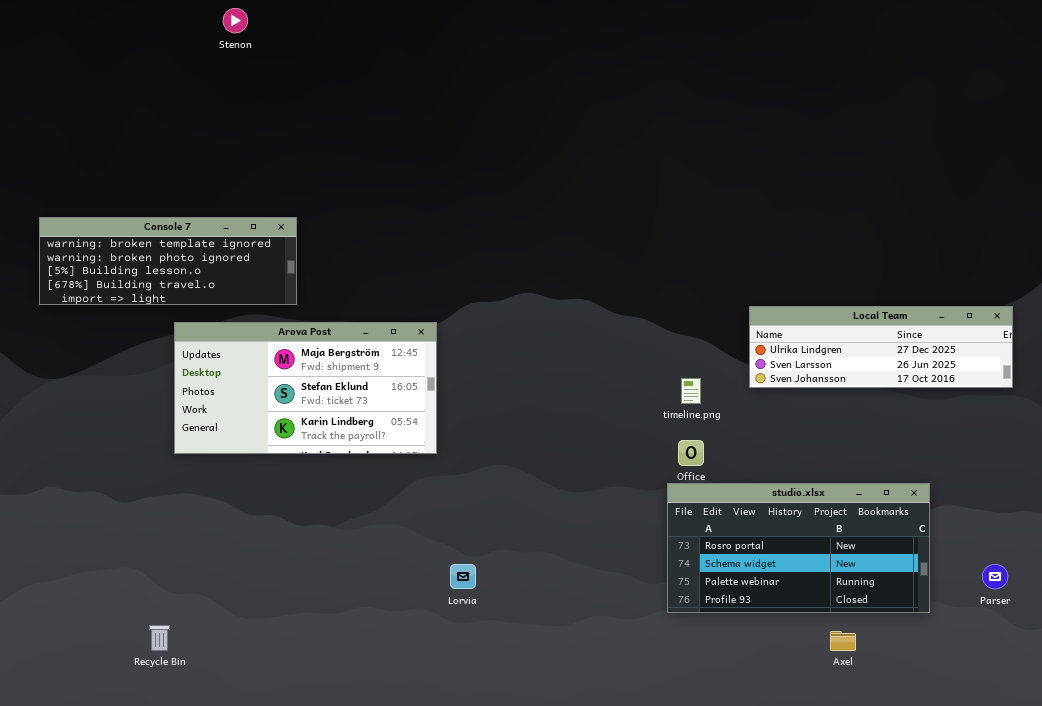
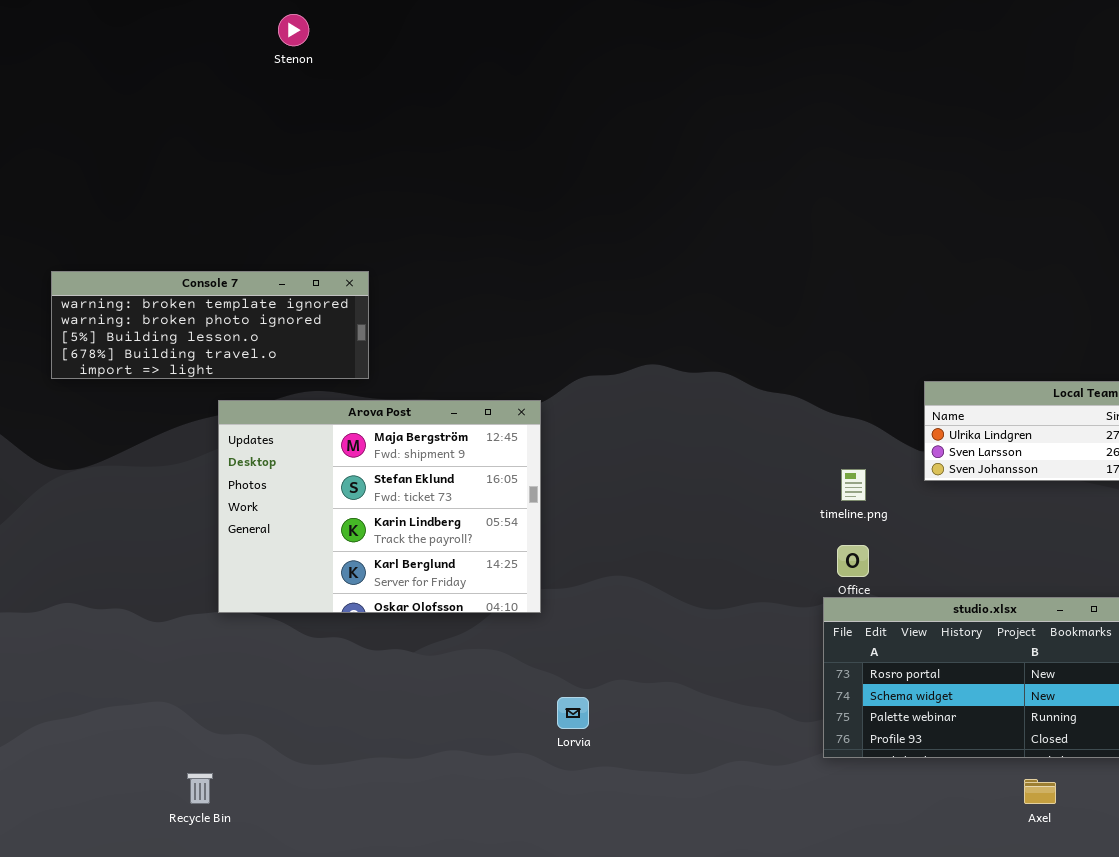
Arova Post: [174,322,437,454] -> [218,400,541,613], resized

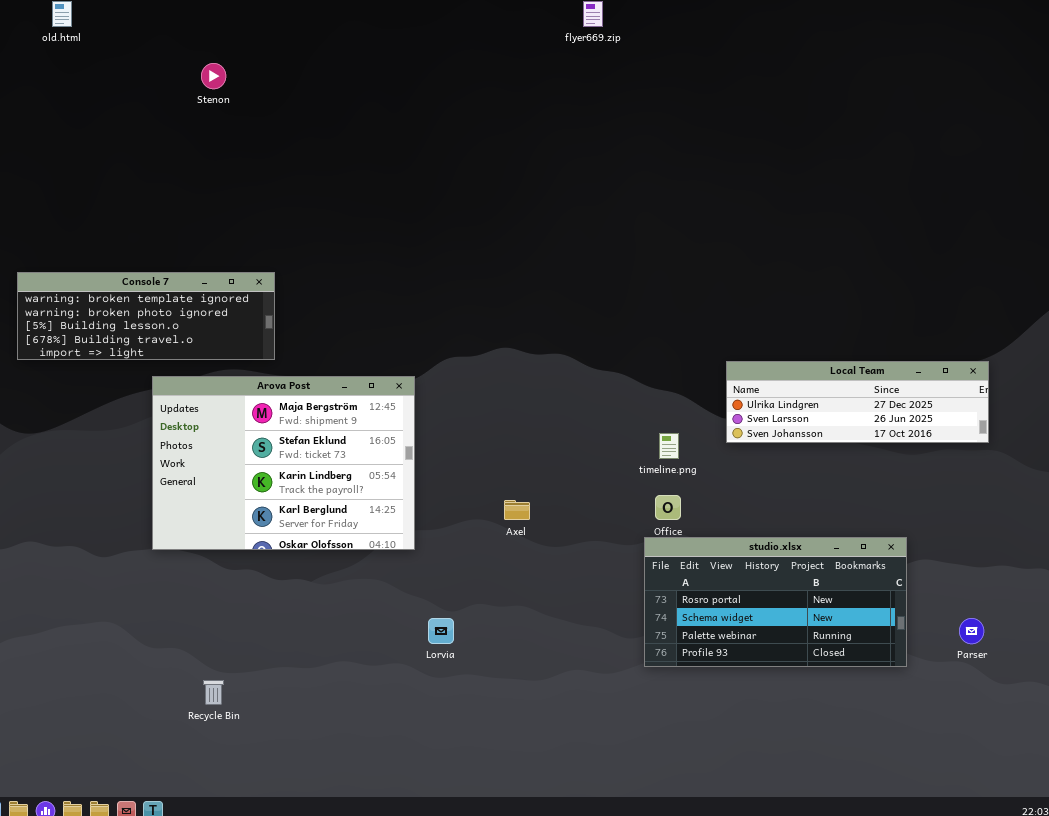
Recycle Bin: [187,773,213,804] -> [203,680,224,705], moved
Axel: [1024,779,1056,804] -> [504,500,530,520], moved

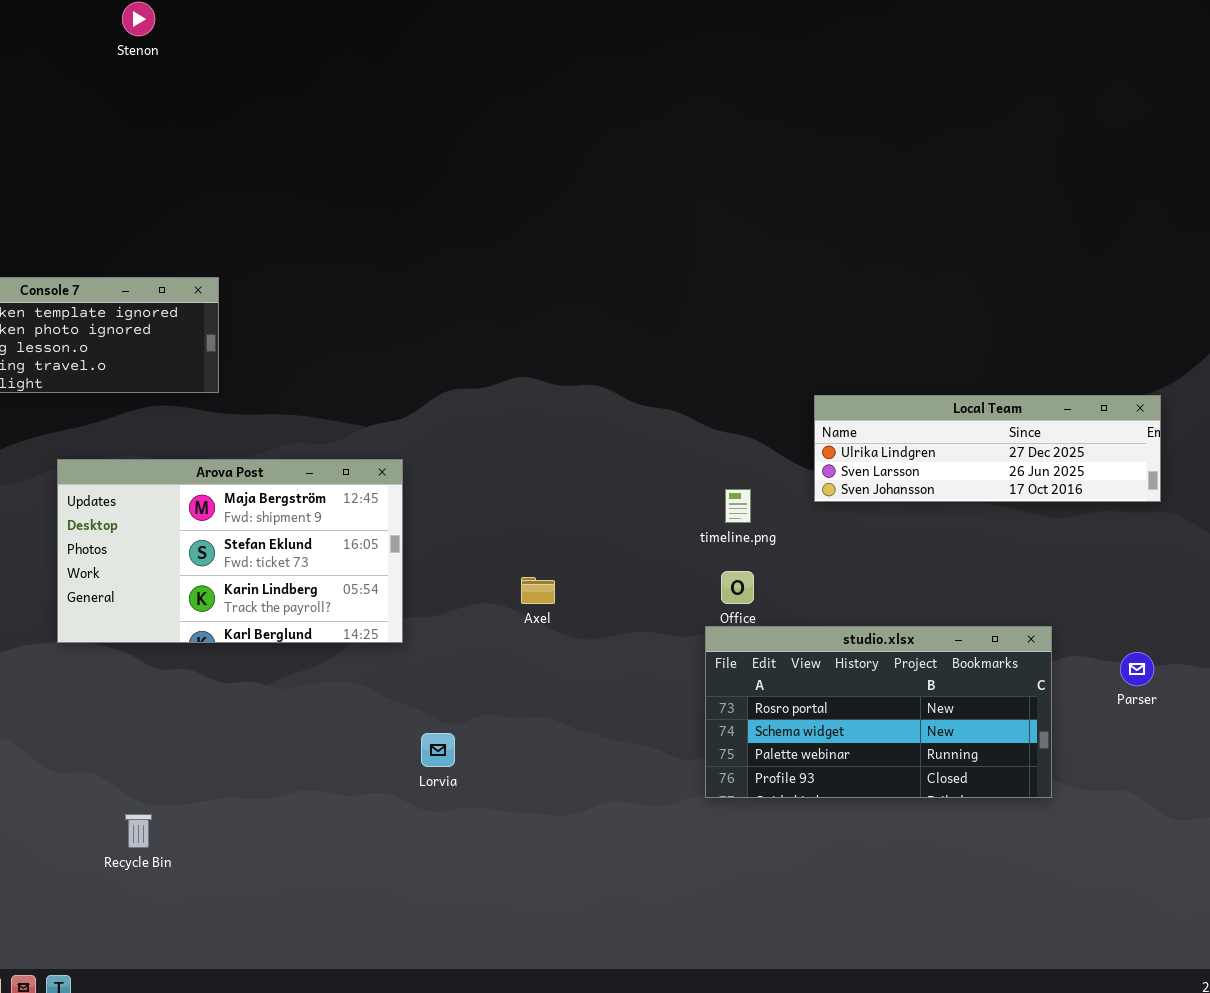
Arova Post: [152,376,415,550] -> [57,459,403,643], resized
Parser: [959,618,984,644] -> [1120,652,1154,686], moved

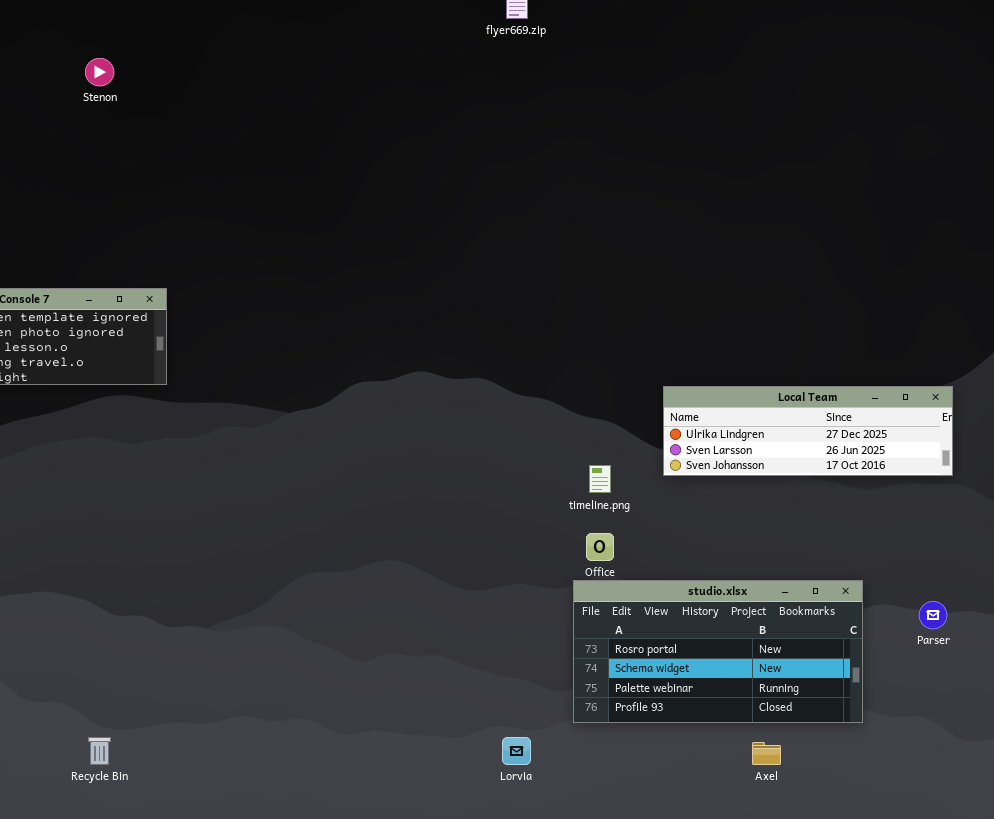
Arova Post: [57,459,403,643] -> none, closed
Axel: [521,577,555,604] -> [752,742,781,765], moved
Lorvia: [421,733,455,767] -> [502,737,531,765], moved

